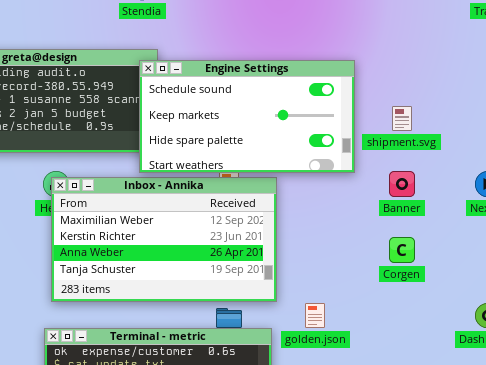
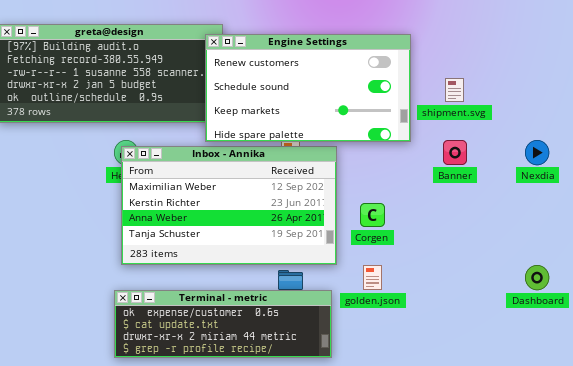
Engine Settings: [139,60,355,173] -> [205,34,411,142], scrolled up 1 row
Corgen: [389,237,415,263] -> [360,203,385,227], moved

